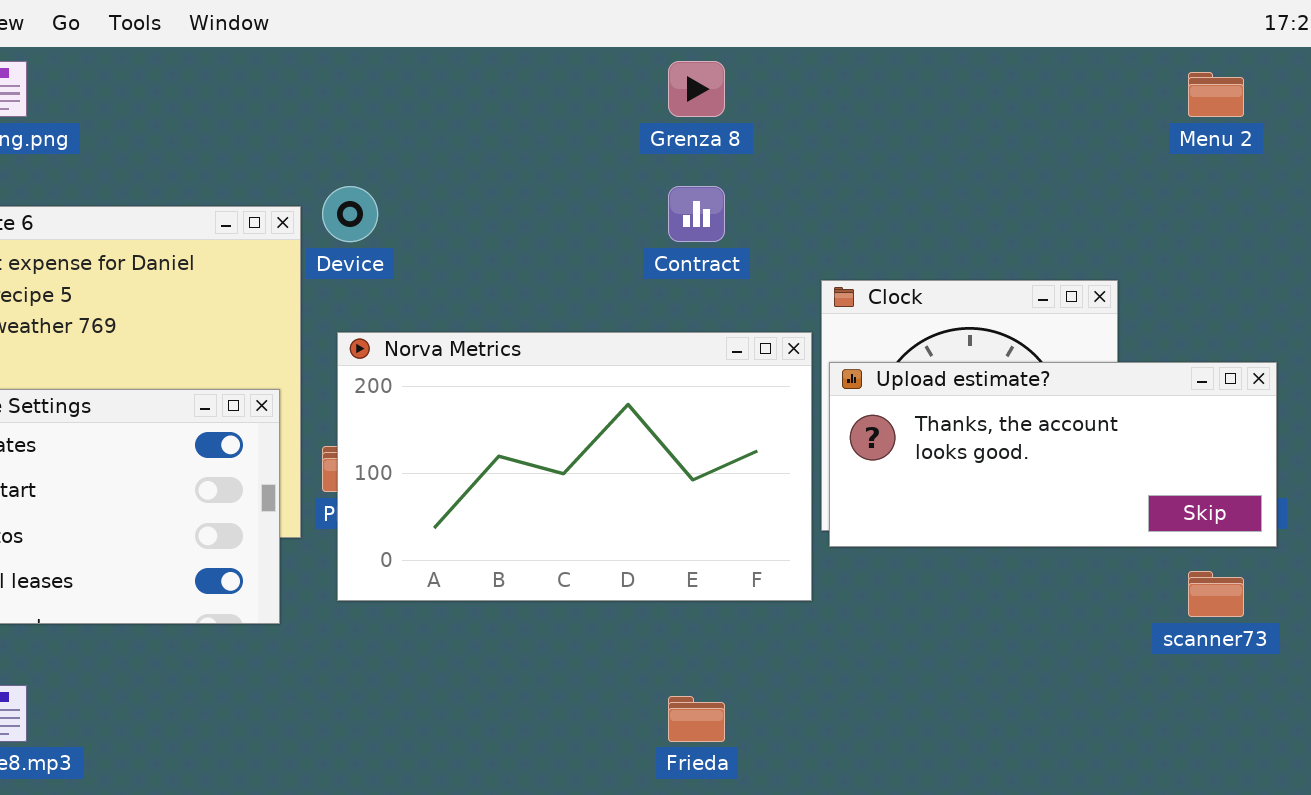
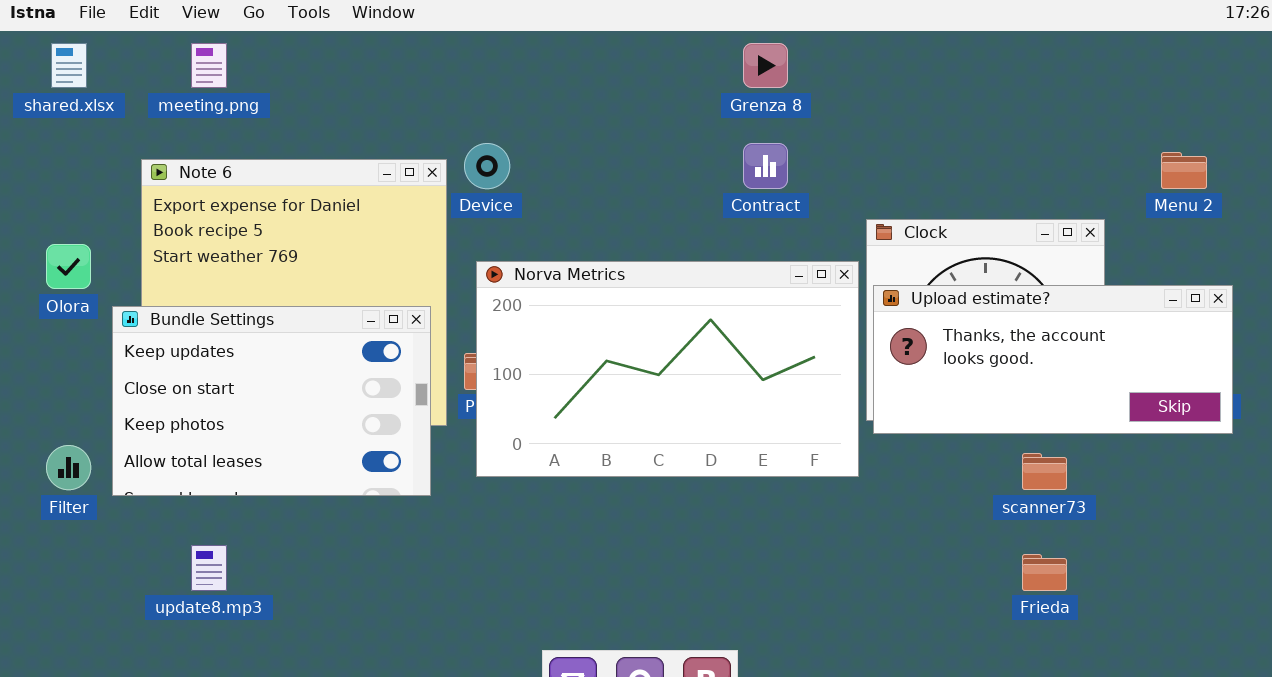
Menu 2: [1188,72,1244,117] -> [1161,152,1207,189], moved
scanner73: [1188,571,1244,617] -> [1022,453,1067,490], moved
Frieda: [668,696,725,742] -> [1022,554,1067,591], moved

